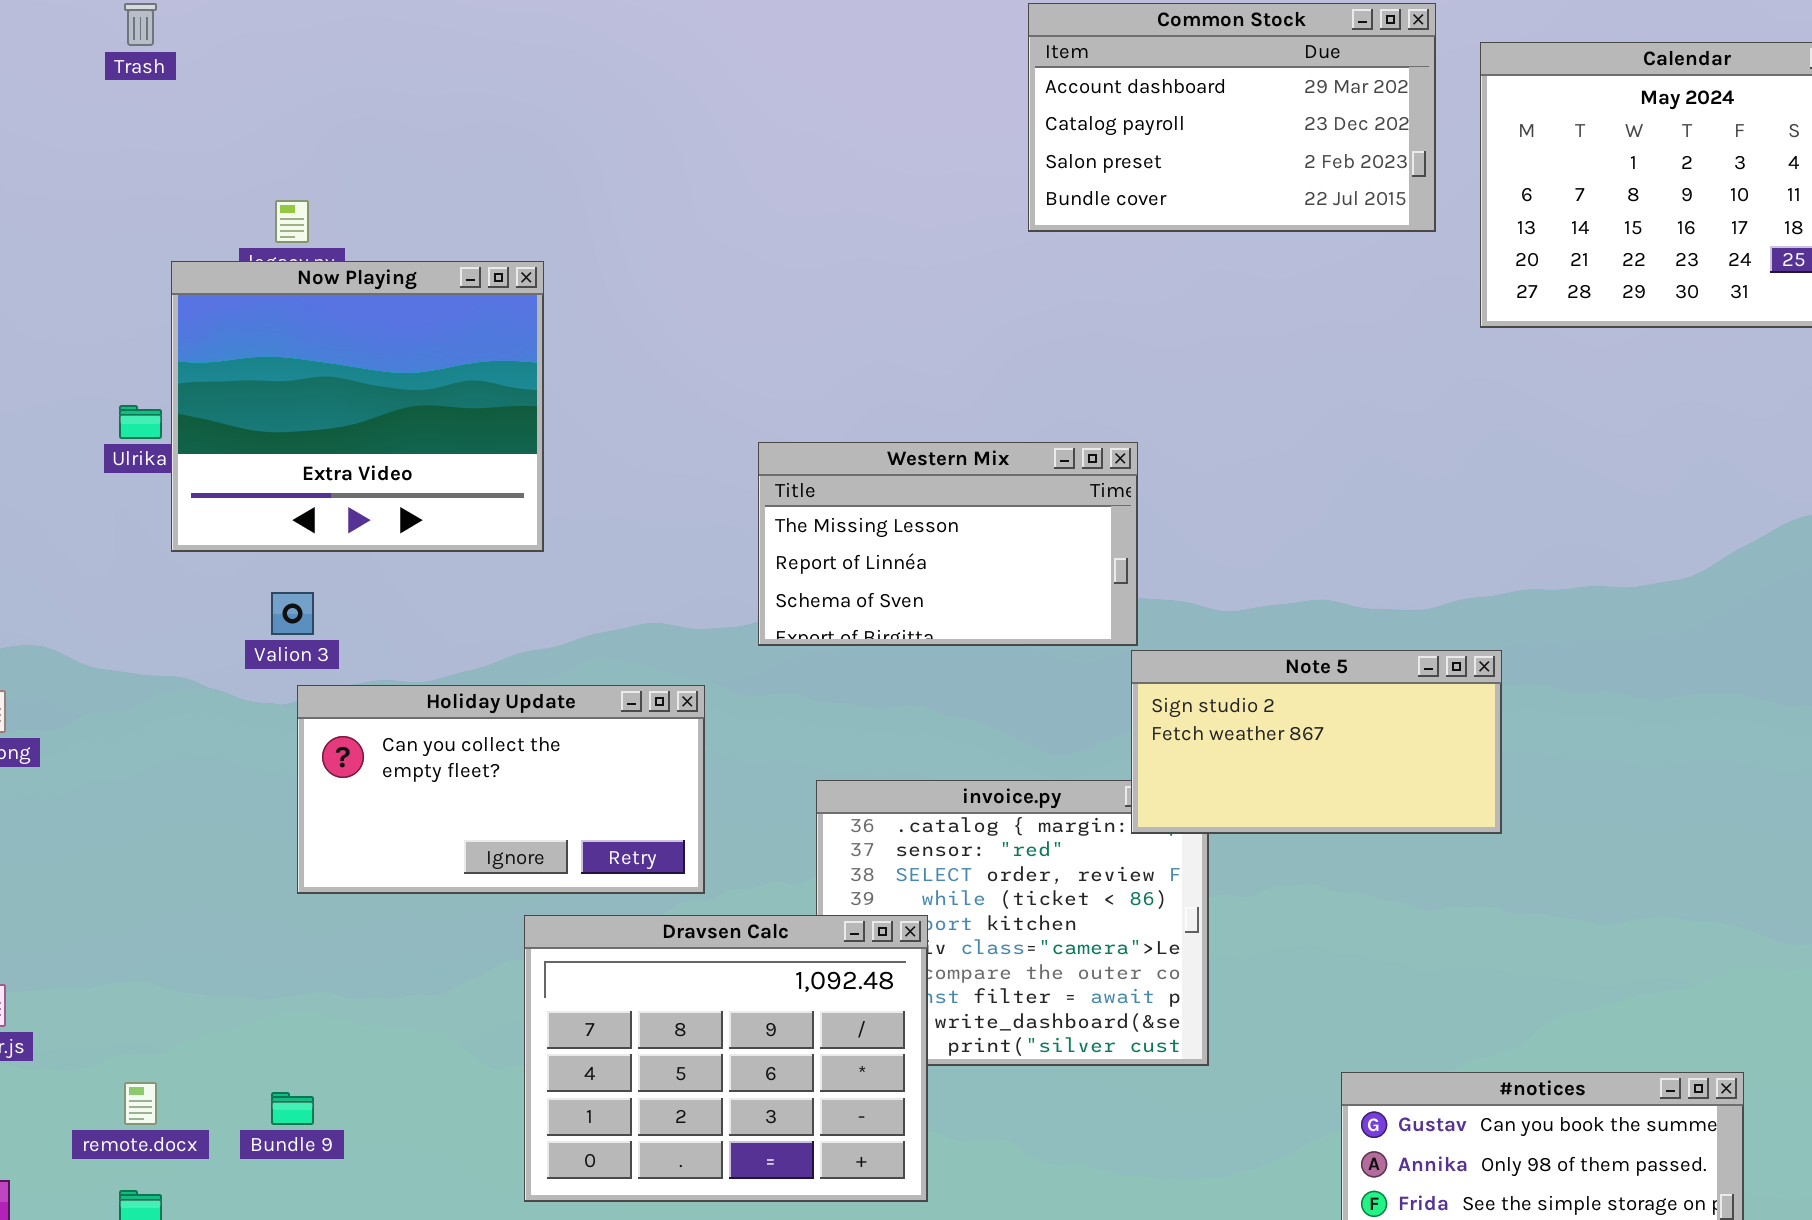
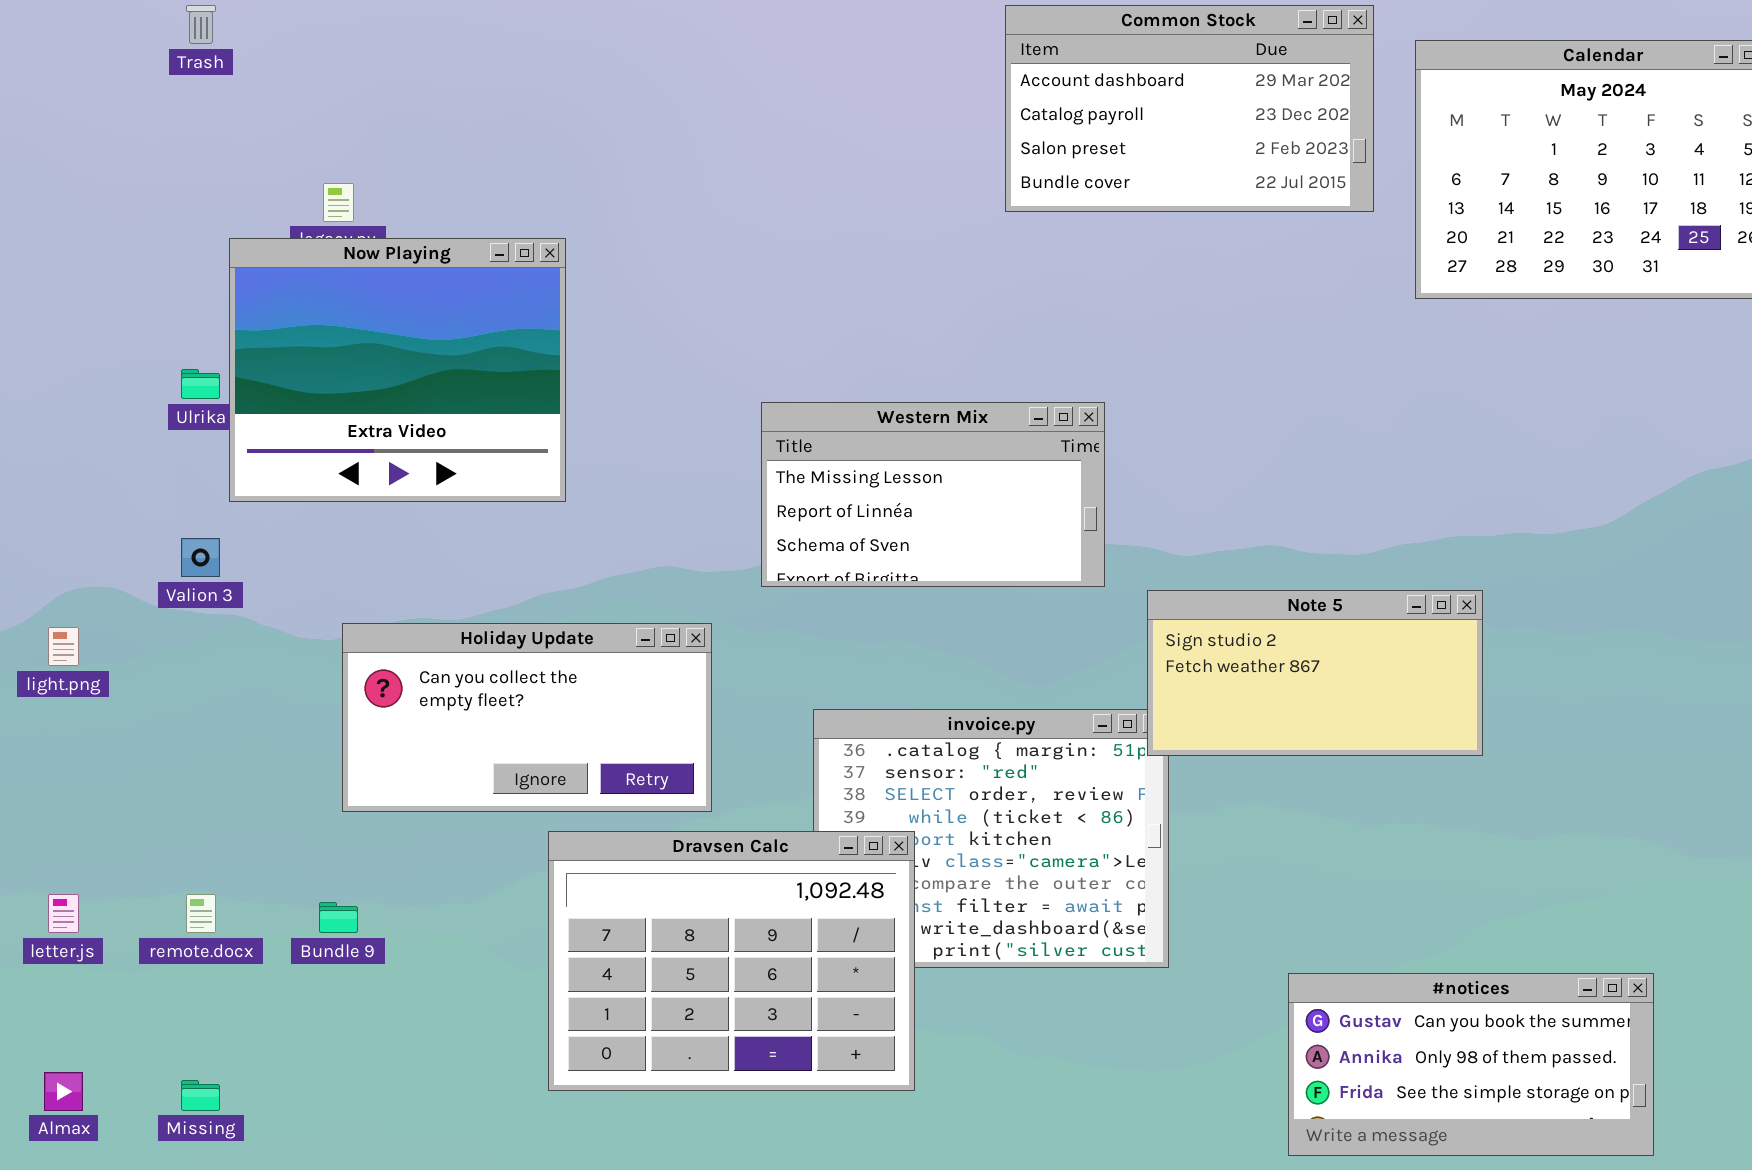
Valion 3: [271,592,314,635] -> [181,538,220,577], moved
Note 5: [1131,650,1502,834] -> [1147,590,1483,756], moved
remote.docx: [124,1082,157,1125] -> [186,894,216,933], moved
Bundle 9: [271,1092,314,1125] -> [319,902,358,933], moved

